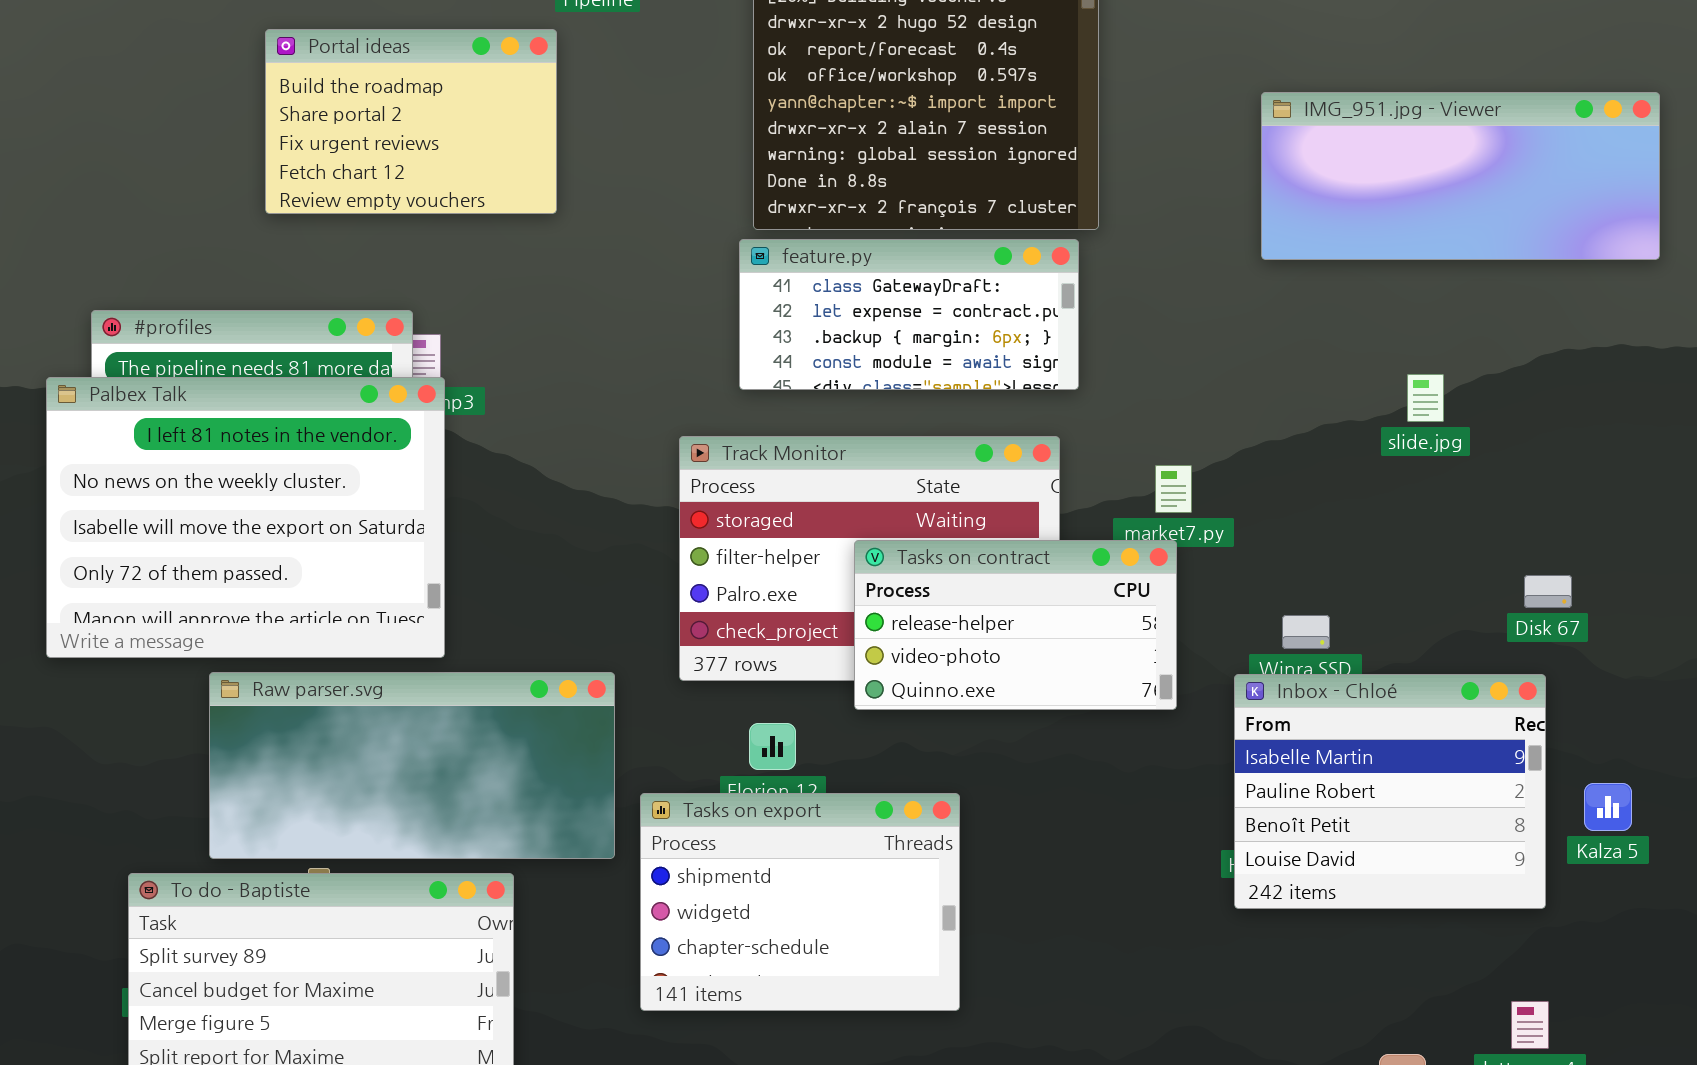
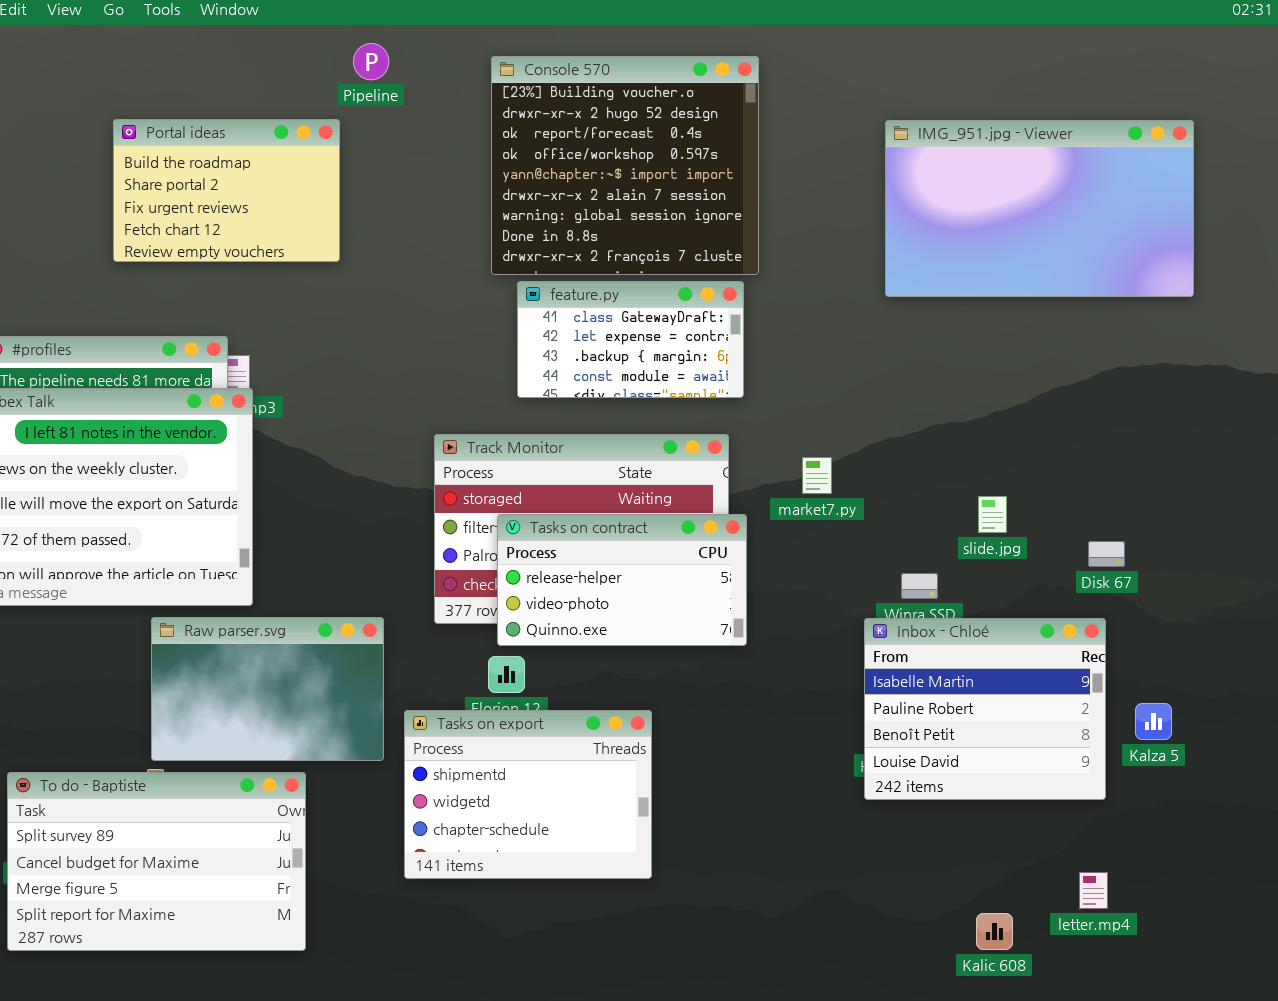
IMG_951.jpg - Viewer: [1261,92,1660,260] -> [885,120,1194,297], resized
feature.py: [739,239,1079,390] -> [517,281,744,398], resized
slide.jpg: [1407,374,1444,422] -> [978,496,1007,533], moved
Tasks on contract: [854,540,1177,710] -> [497,514,747,646], moved
Raw parser.svg: [209,672,615,859] -> [151,617,384,761], resized

